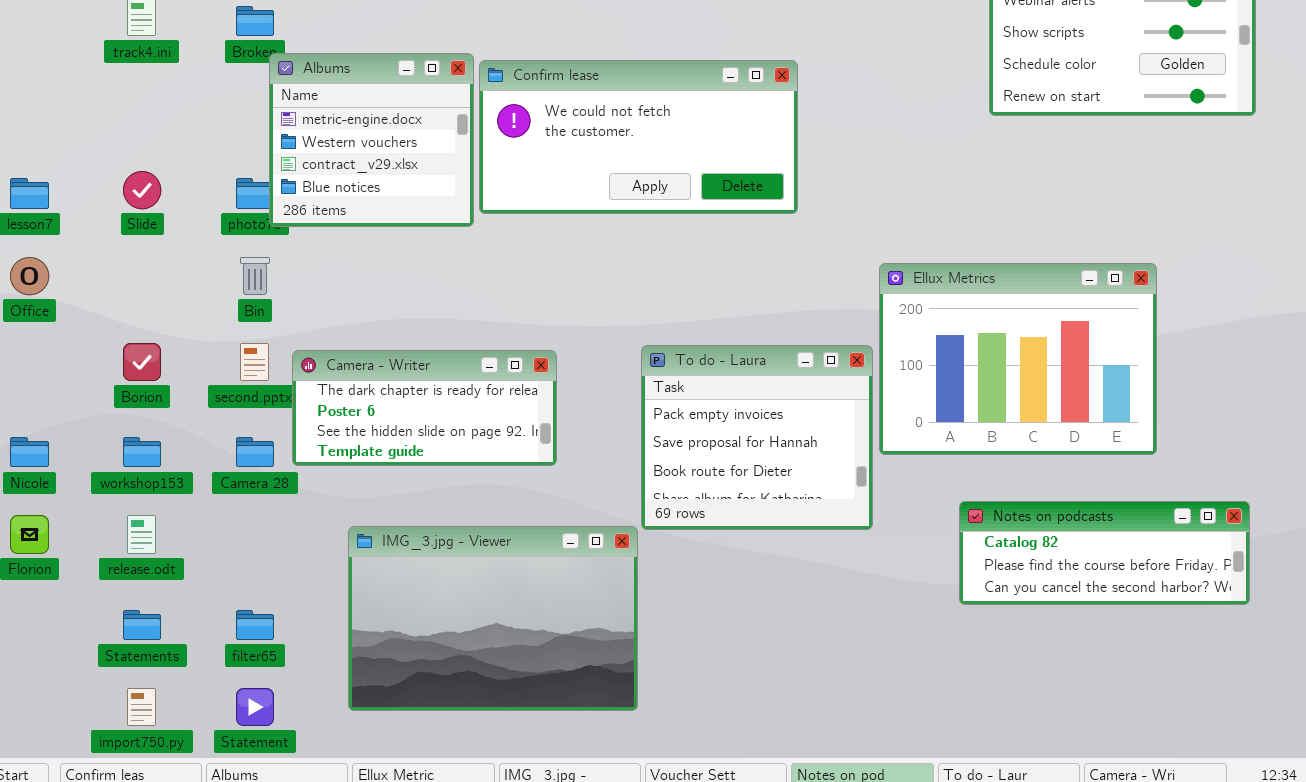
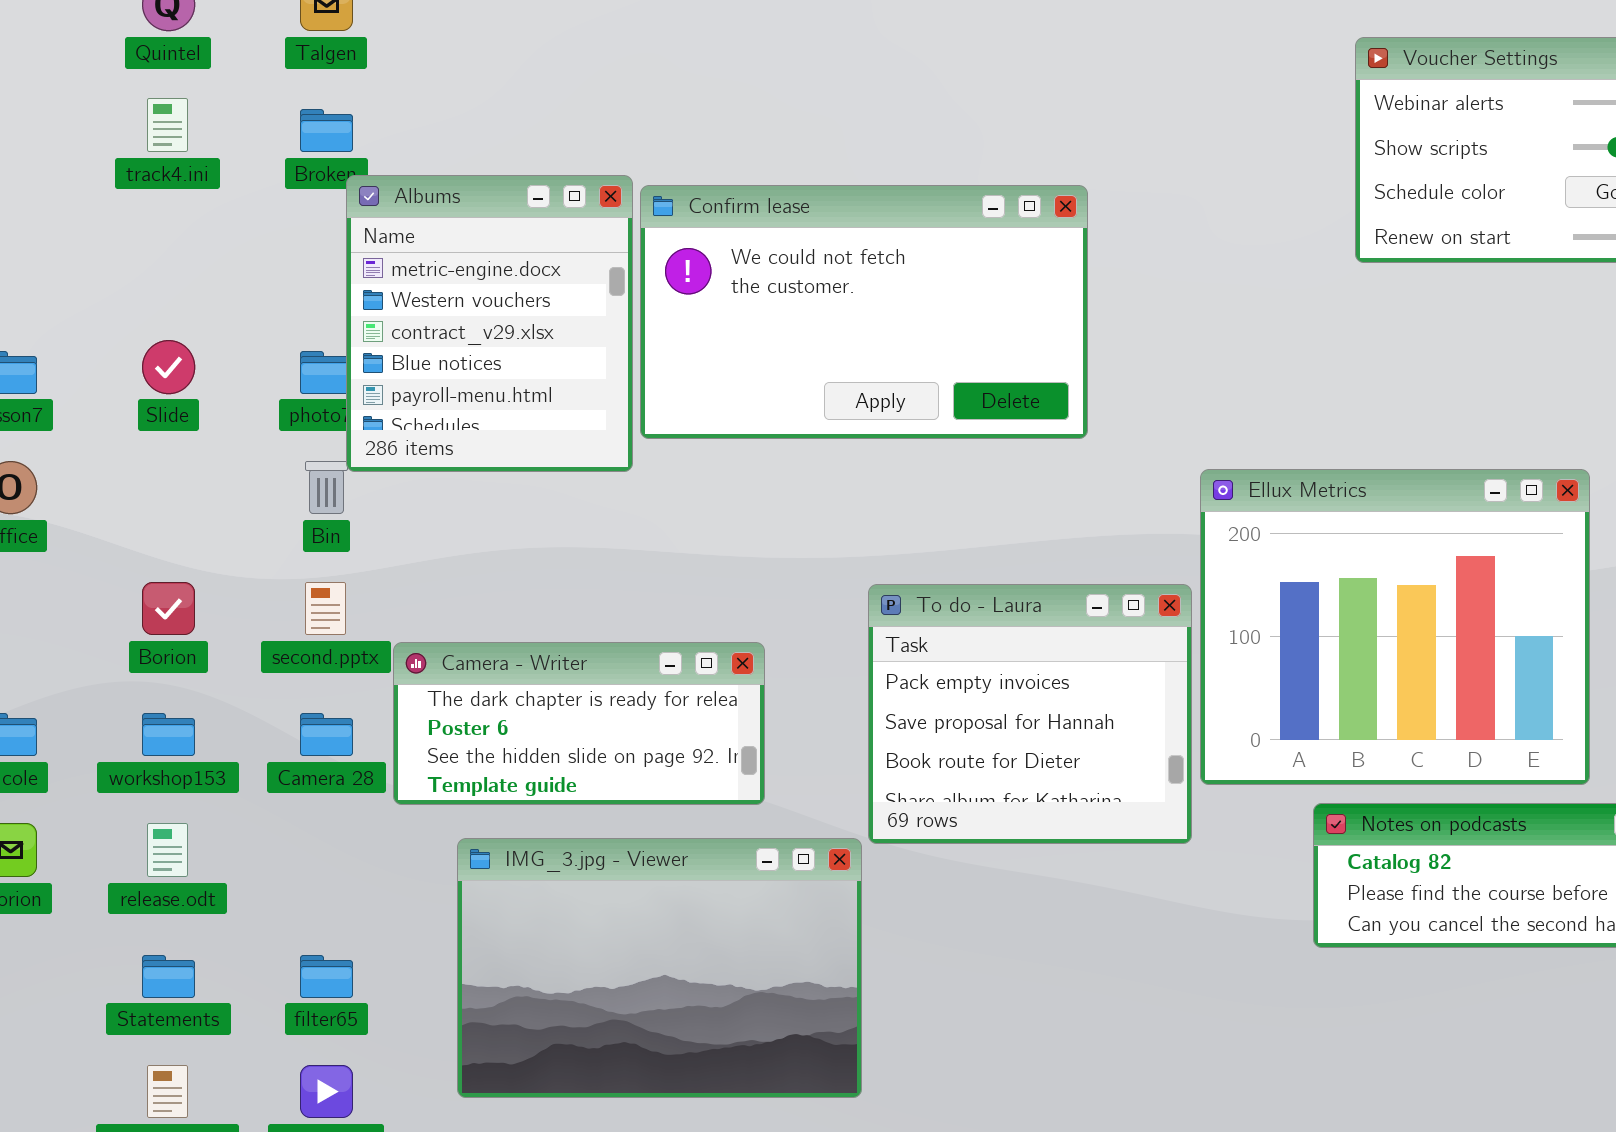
Albums: [269,53,474,227] -> [346,175,633,472], resized
Confirm lease: [479,60,798,214] -> [640,185,1088,439], resized
Ellux Metrics: [879,263,1157,455] -> [1200,469,1590,785], resized
Camera - Writer: [292,350,557,466] -> [393,642,765,805], moved

